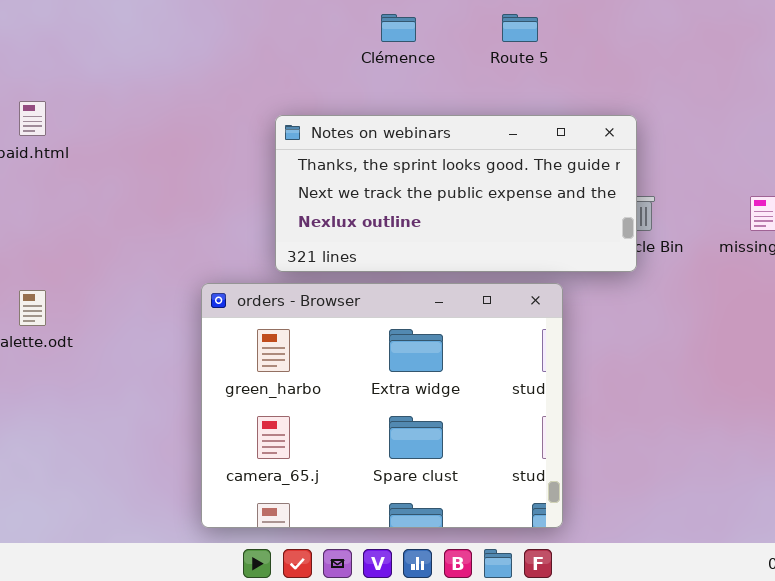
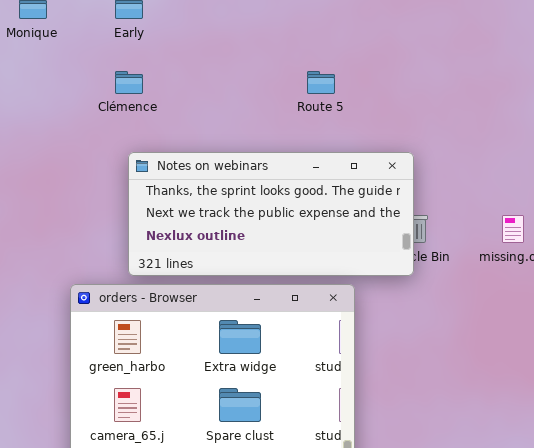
Clémence: [381,14,416,42] -> [115,71,143,94], moved

